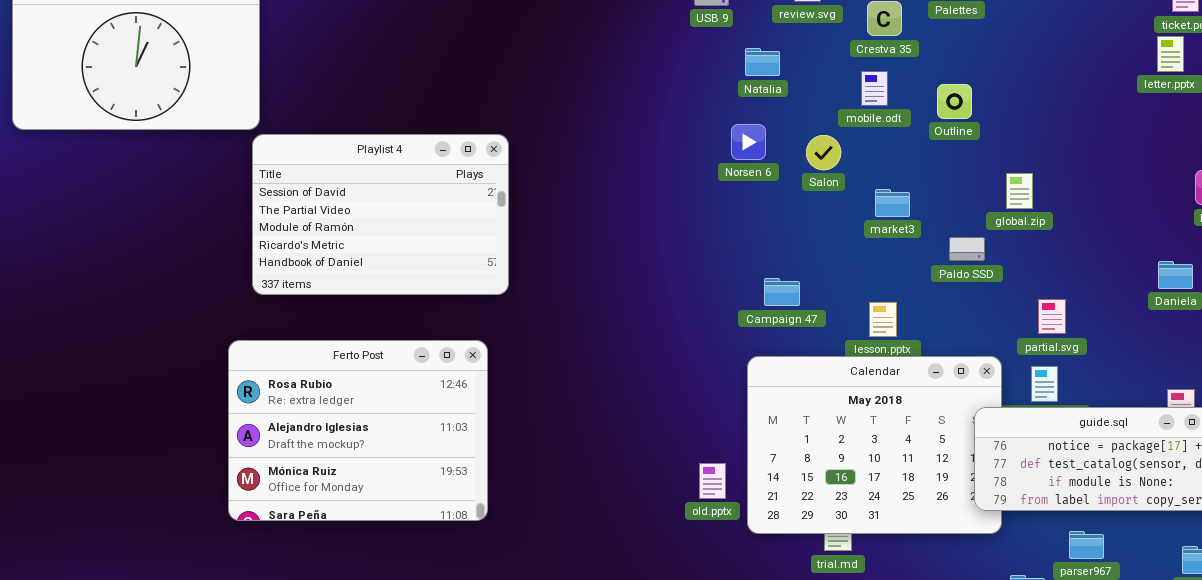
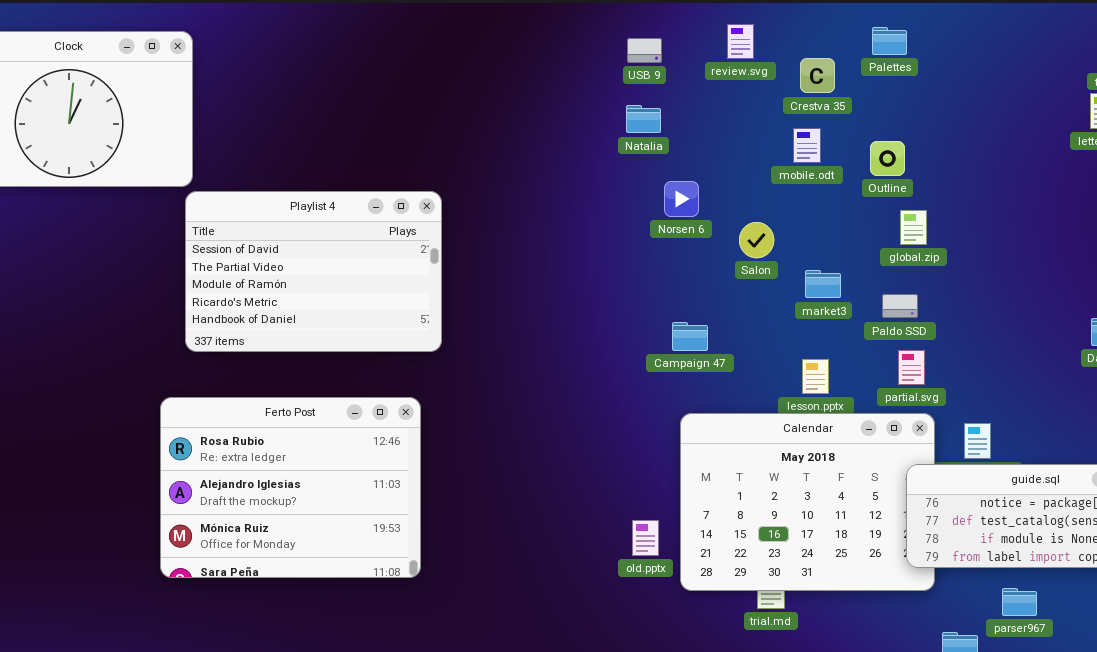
Natalia: [745,48,780,76] -> [626,105,661,133], moved
Salon: [806,135,841,170] -> [739,222,774,258], moved
global.zip: [1006,173,1033,209] -> [900,210,927,245], moved
market3: [875,189,910,217] -> [805,270,841,298], moved
Campaign 47: [764,278,800,306] -> [672,322,708,351], moved
partial.svg: [1038,299,1066,334] -> [898,350,925,385], moved

